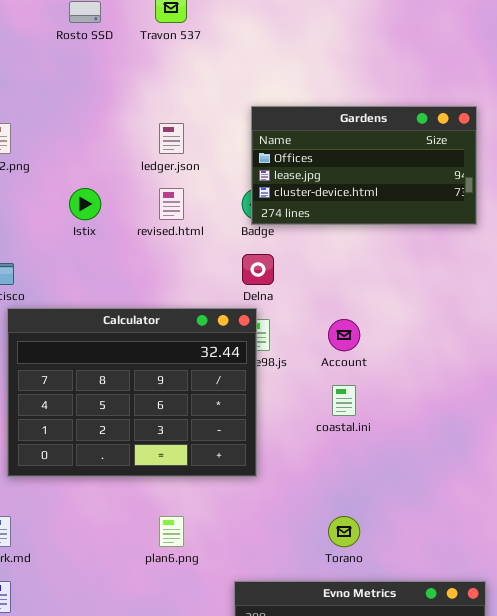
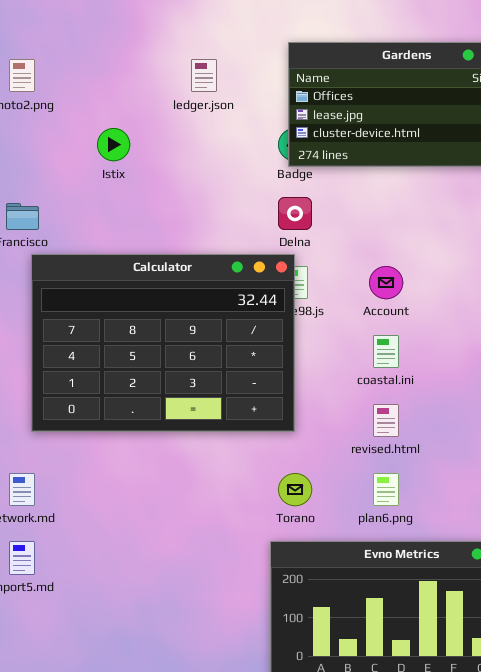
revised.html: [159,188,184,220] -> [373,404,399,437], moved
plan6.png: [159,516,184,547] -> [373,473,399,506], moved
Torano: [328,516,360,547] -> [278,473,312,506], moved

